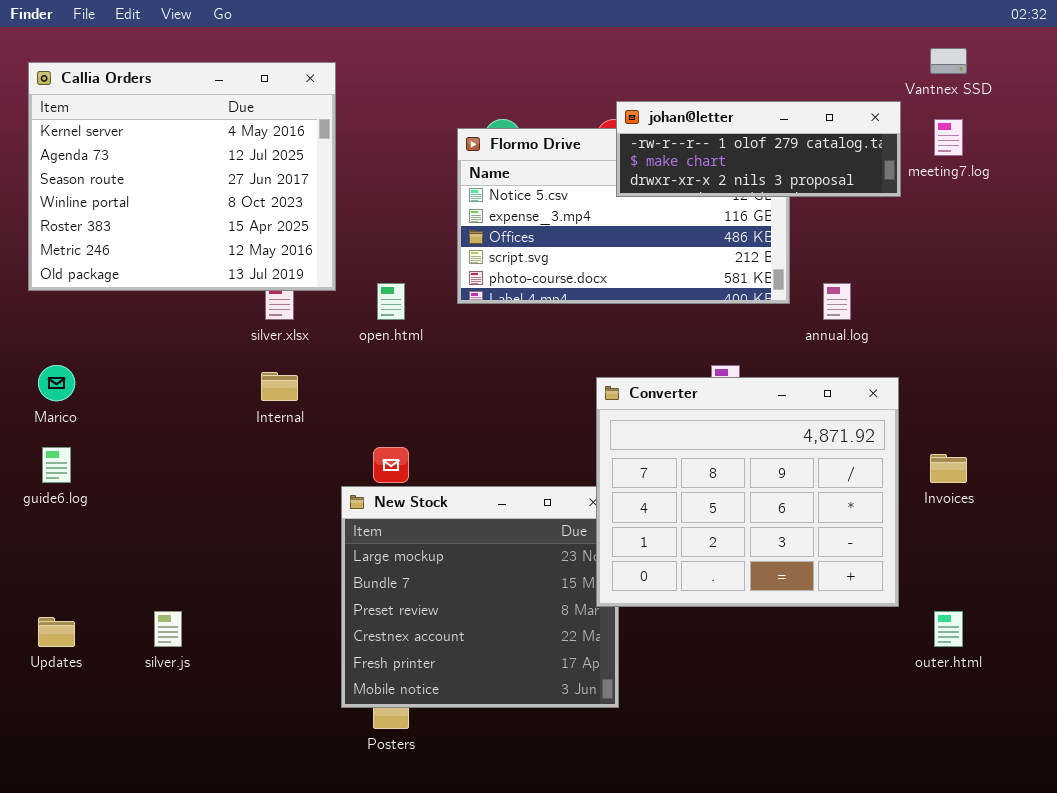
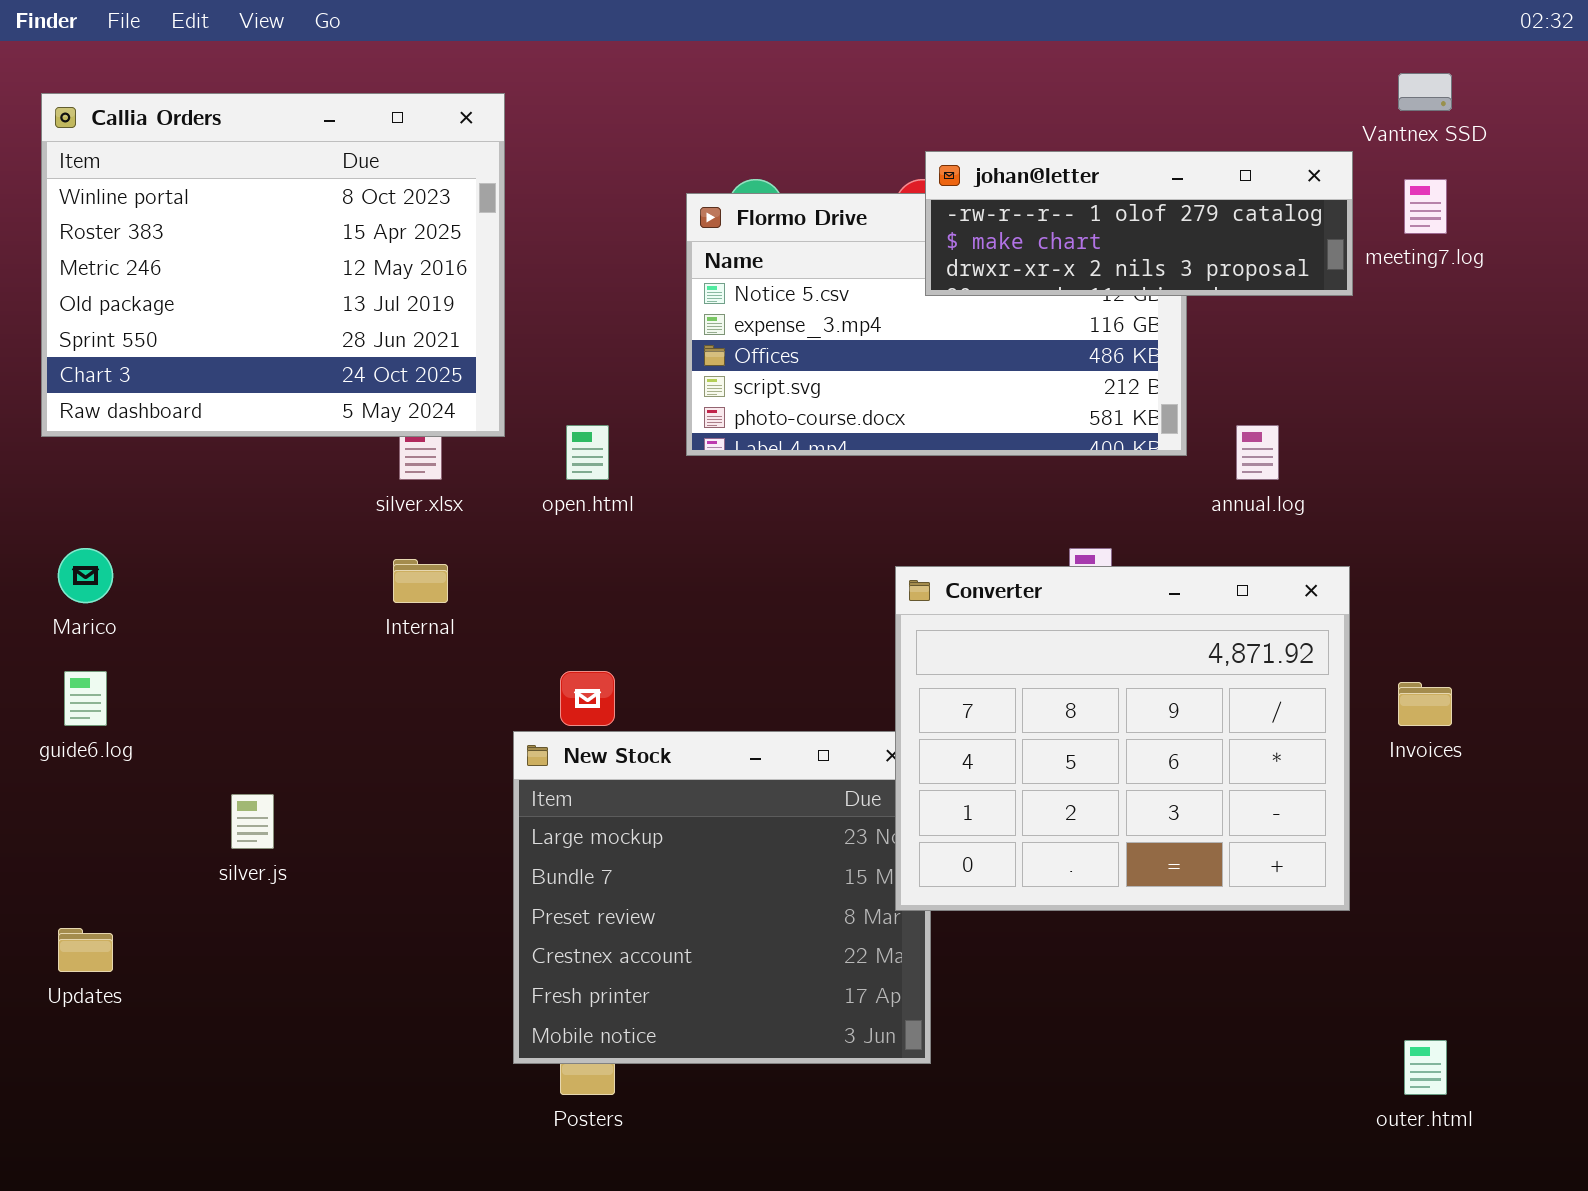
Callia Orders: [28,62,336,291] -> [41,93,505,437], scrolled down 3 rows
silver.js: [154,611,182,647] -> [231,794,274,849], moved
outer.html: [934,611,963,647] -> [1404,1040,1447,1095], moved

